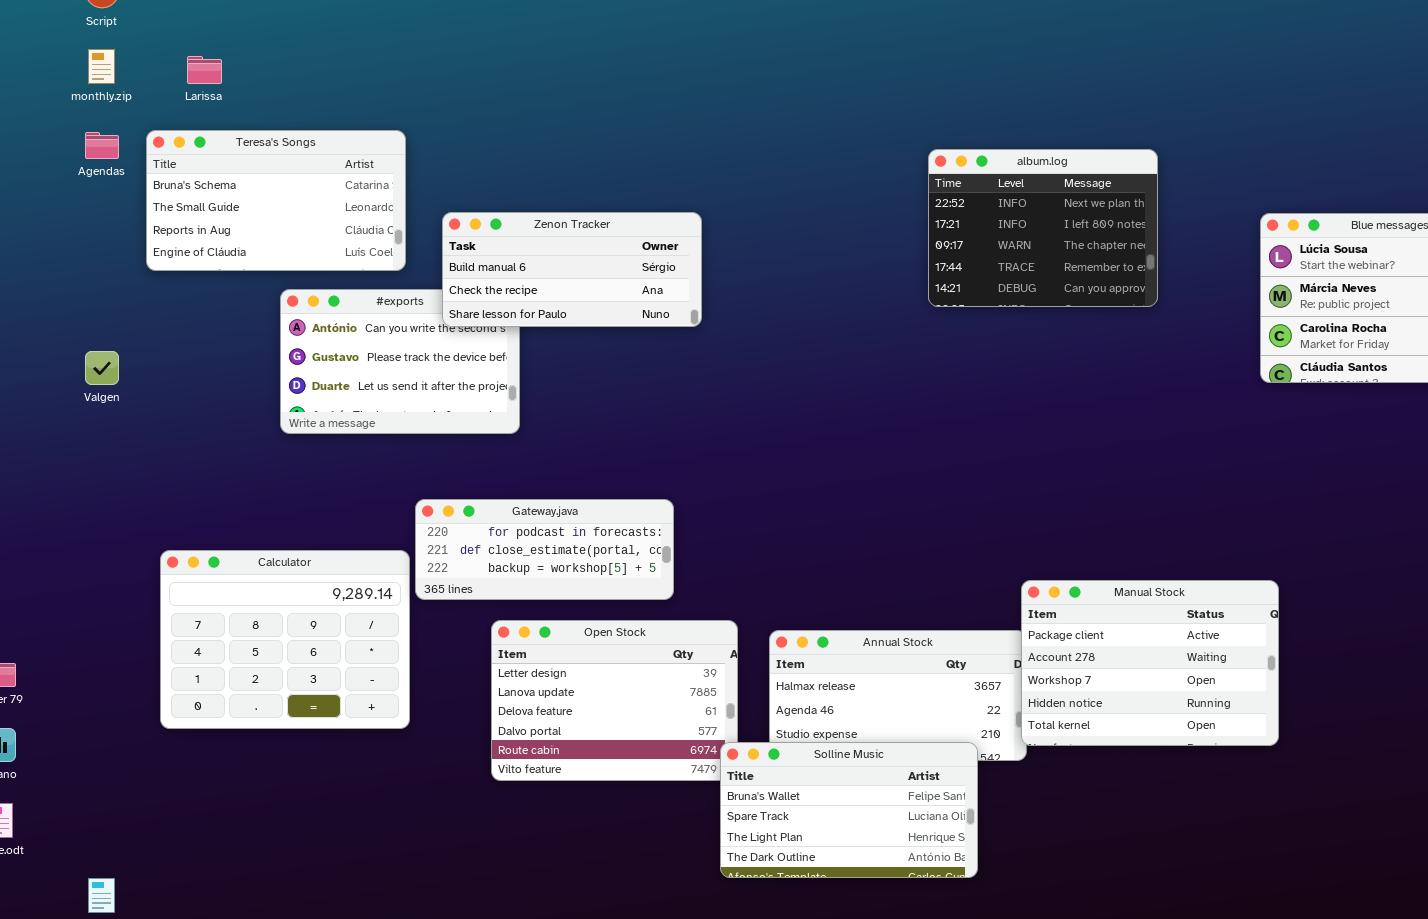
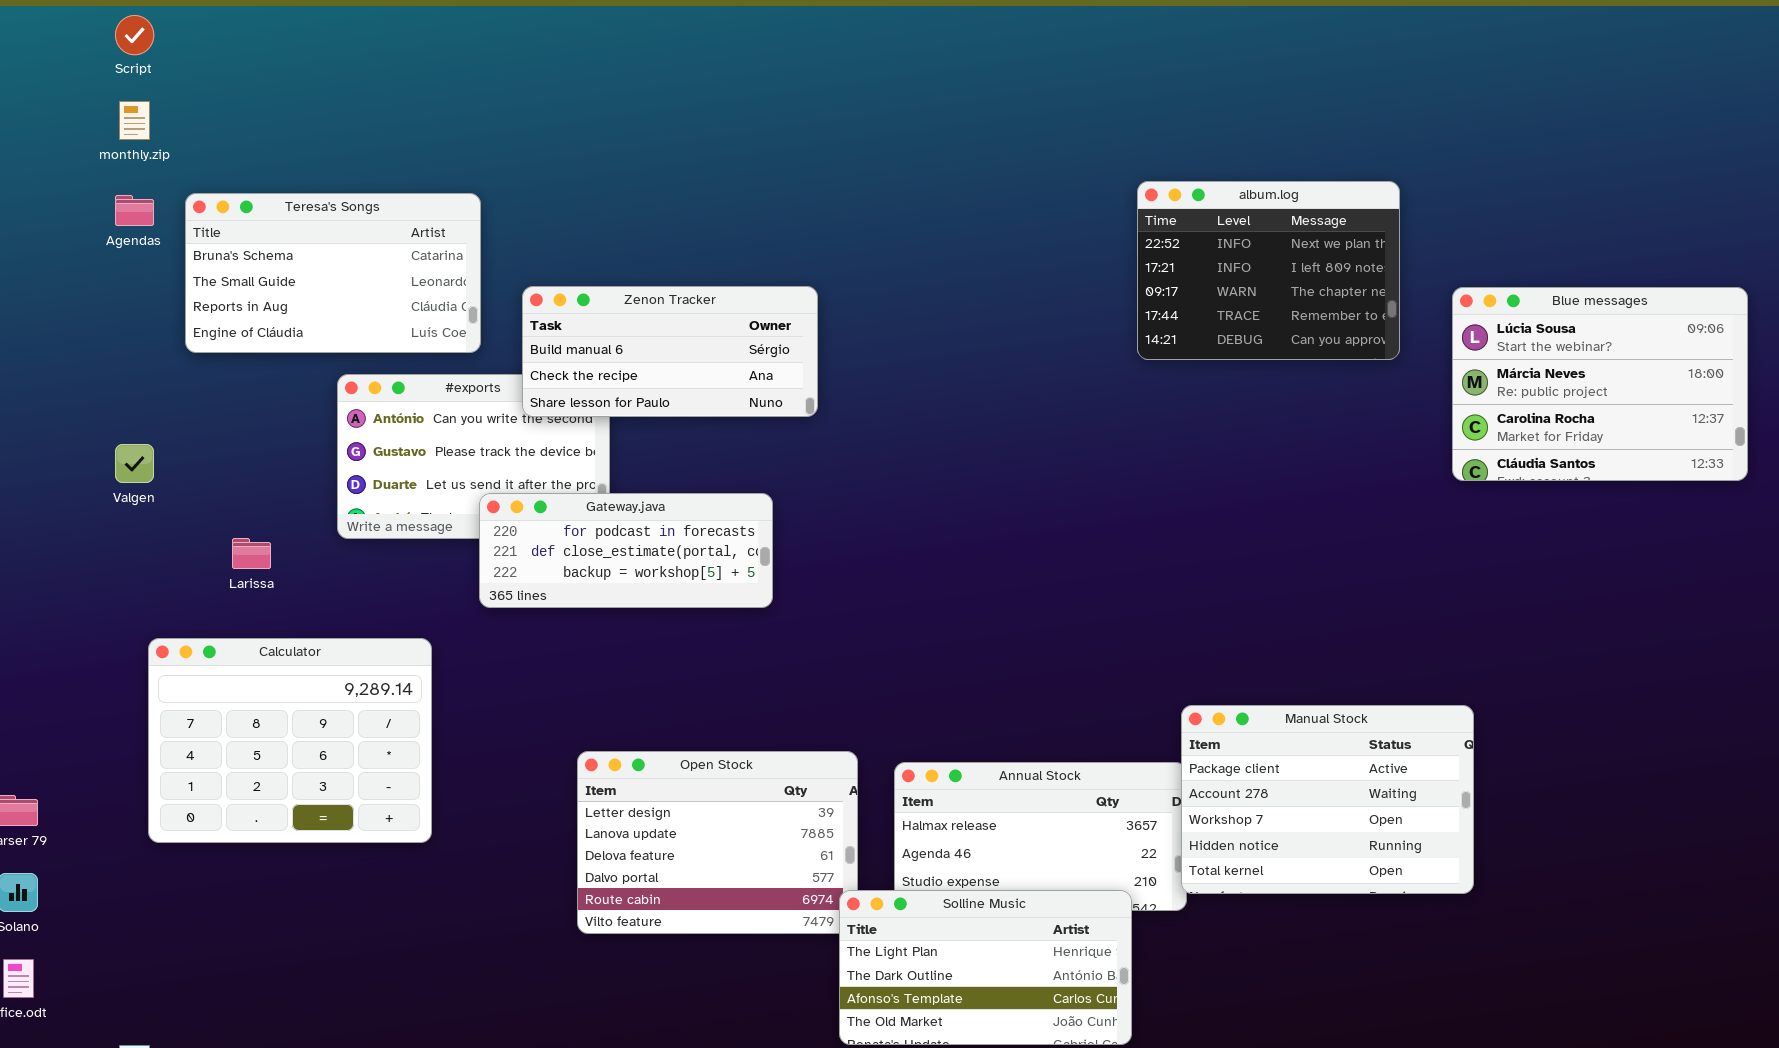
Larissa: [187,56,222,84] -> [232,538,271,569], moved
album.log: [928,149,1158,307] -> [1137,181,1400,360], moved
Gateway.java: [415,499,674,600] -> [479,493,773,608], moved
Calculator: [160,550,410,729] -> [148,638,432,843], moved
Solline Music: [720,742,978,878] -> [839,890,1132,1045], scrolled down 2 rows

